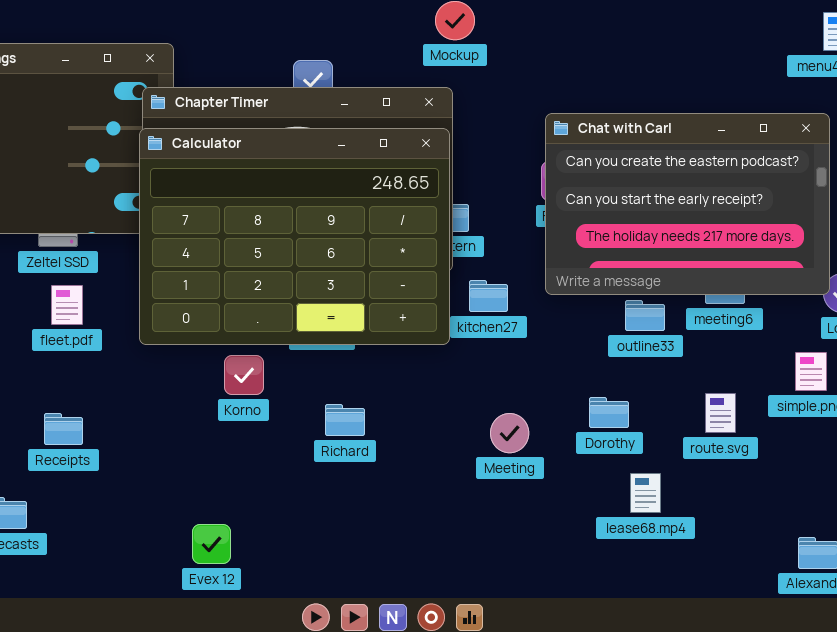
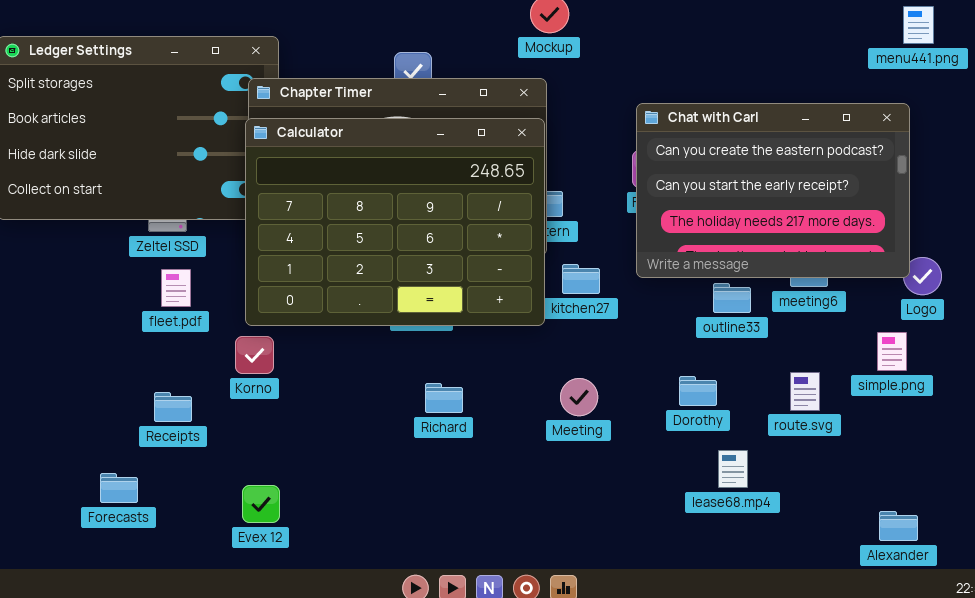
Korno: [224,355,264,395] -> [235,336,274,374], moved
Meeting: [490,413,529,453] -> [560,378,598,416], moved
Evex 12: [192,524,231,564] -> [242,485,280,523], moved

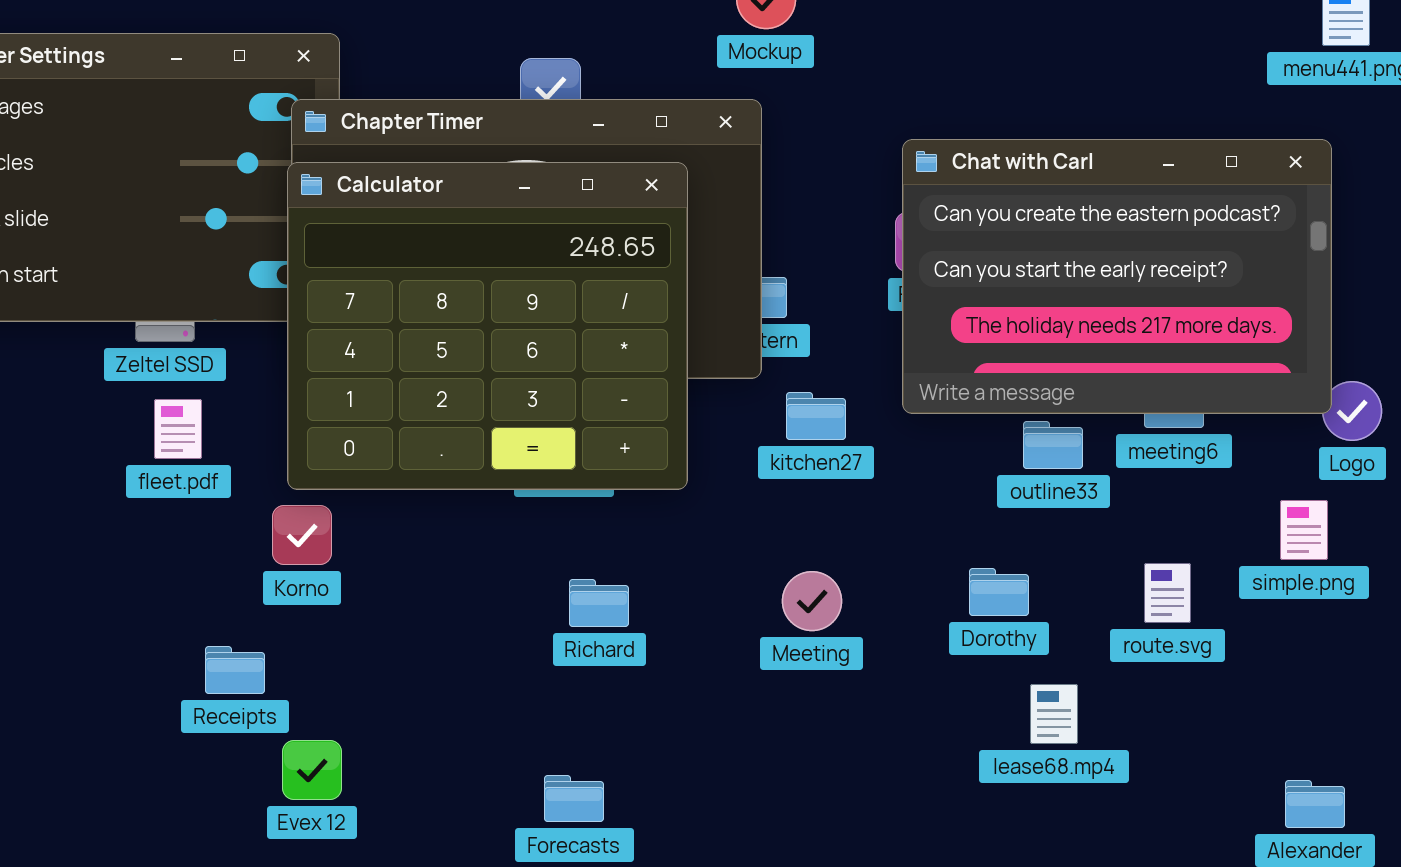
Calculator: [245,118,545,326] -> [287,162,688,490], resized
Receipts: [154,392,192,422] -> [205,646,265,694], moved
Forecasts: [100,473,138,503] -> [544,775,604,822], moved

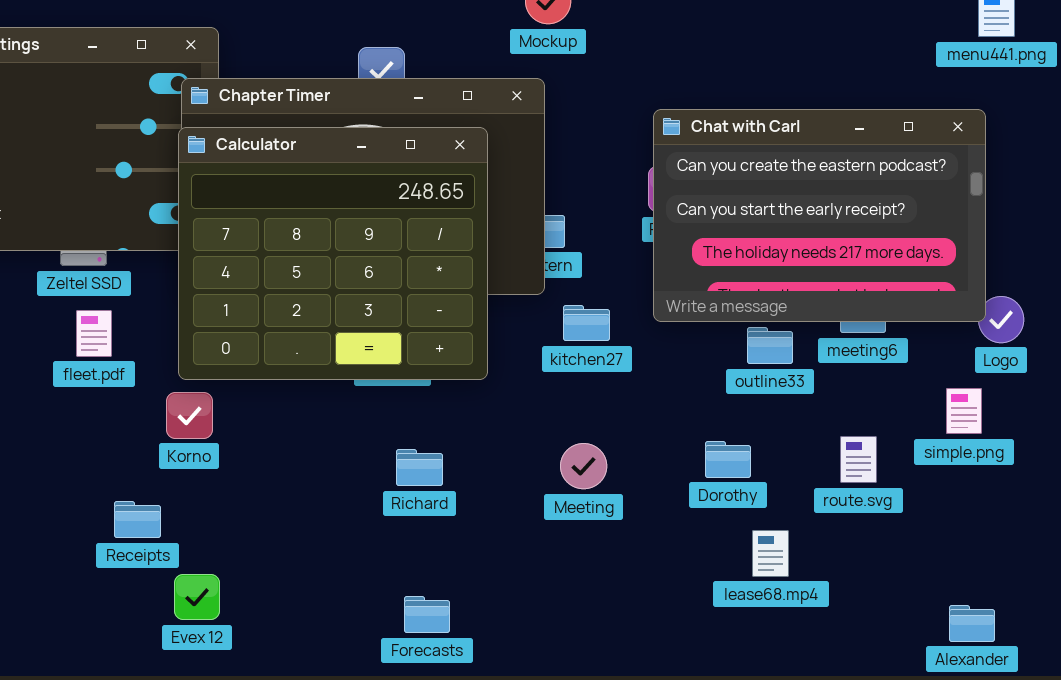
Forecasts: [544,775,604,822] -> [404,596,450,633], moved

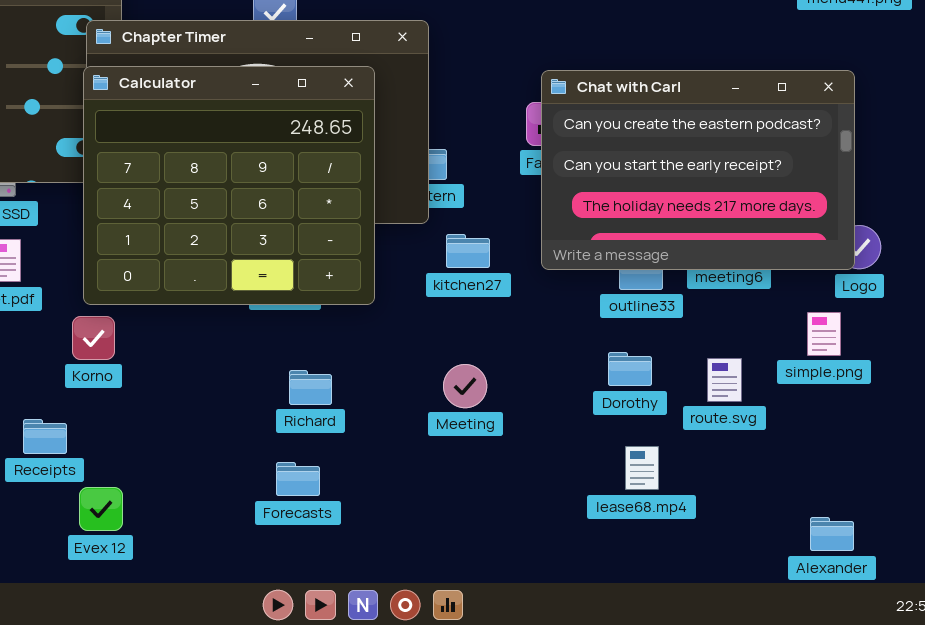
Chat with Carl: [653,109,986,322] -> [541,70,855,270], moved
Dorothy: [705,441,751,478] -> [608,352,652,386], moved
Forecasts: [404,596,450,633] -> [276,462,320,496], moved

